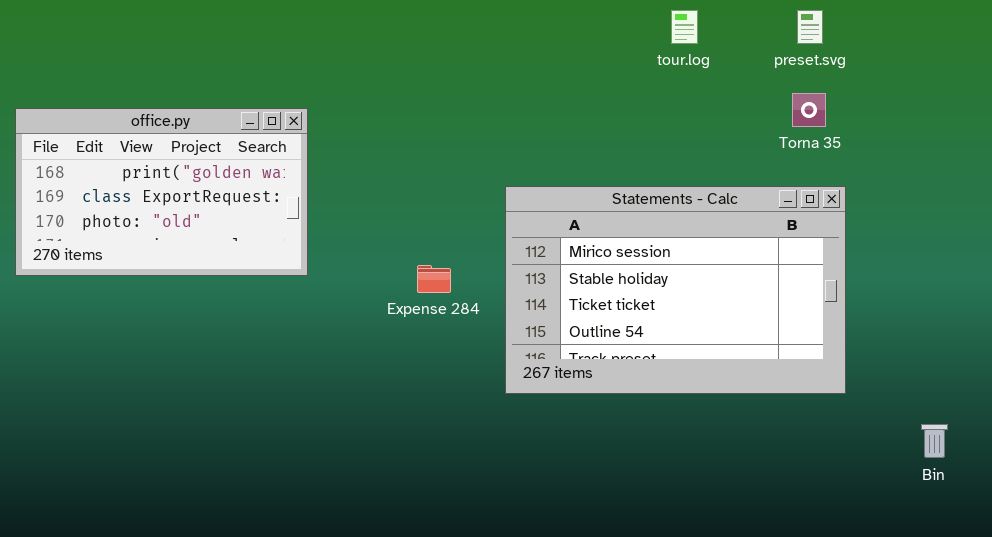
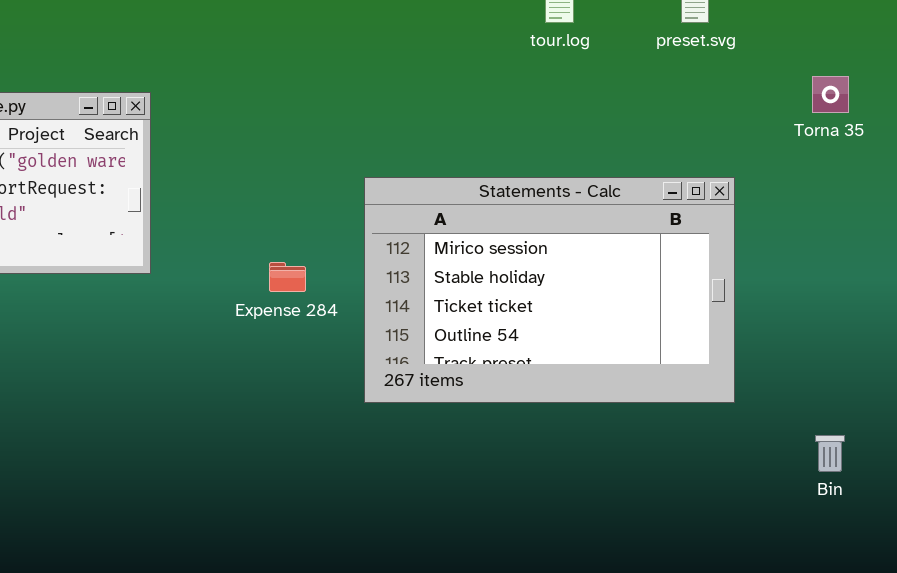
Torna 35: [792,93,826,127] -> [812,76,849,113], moved

